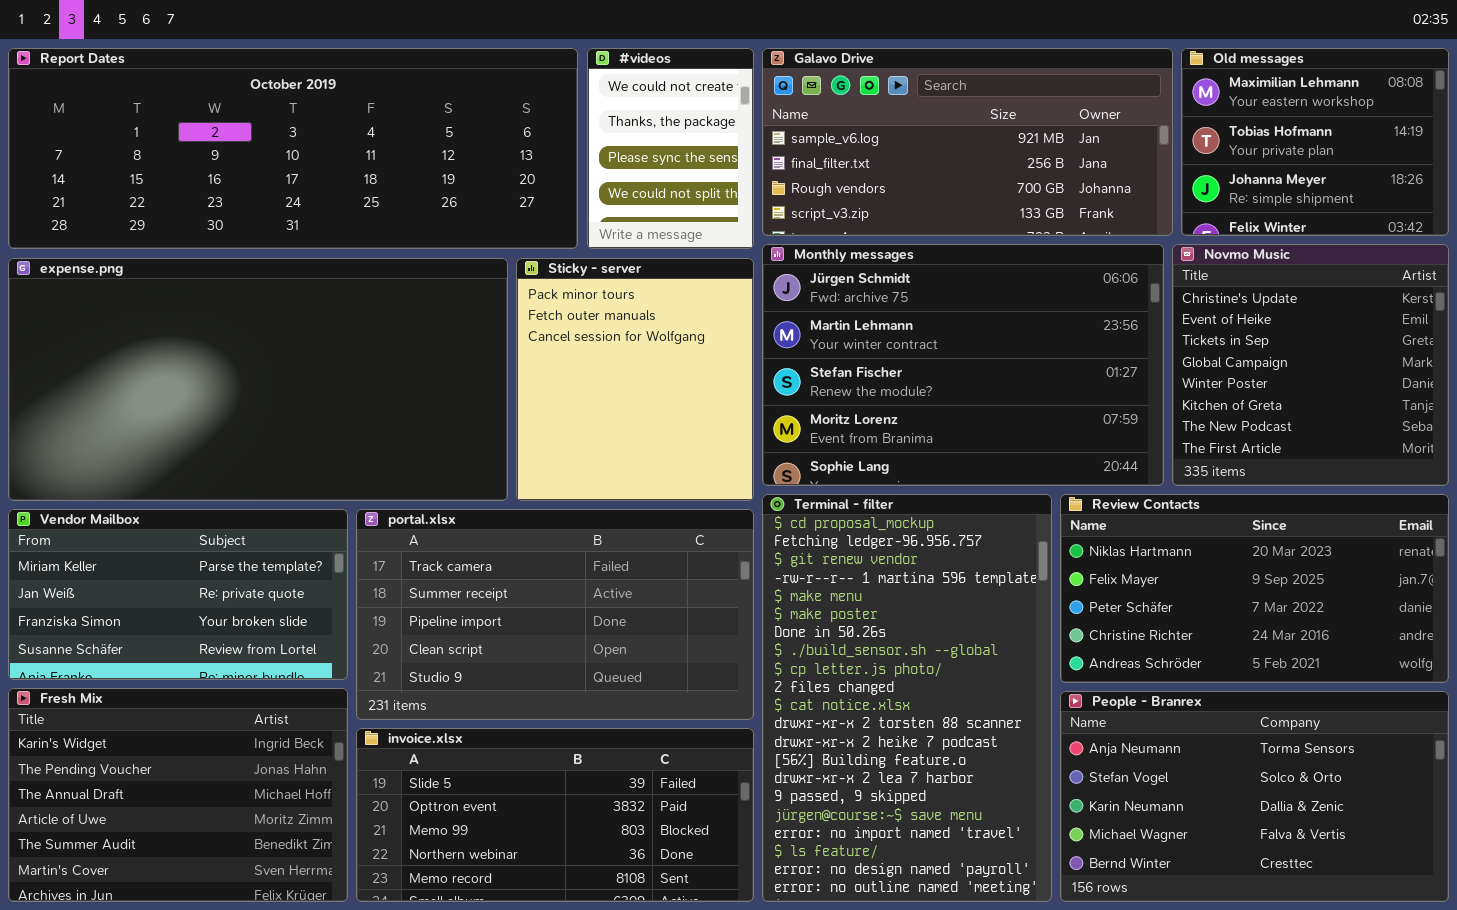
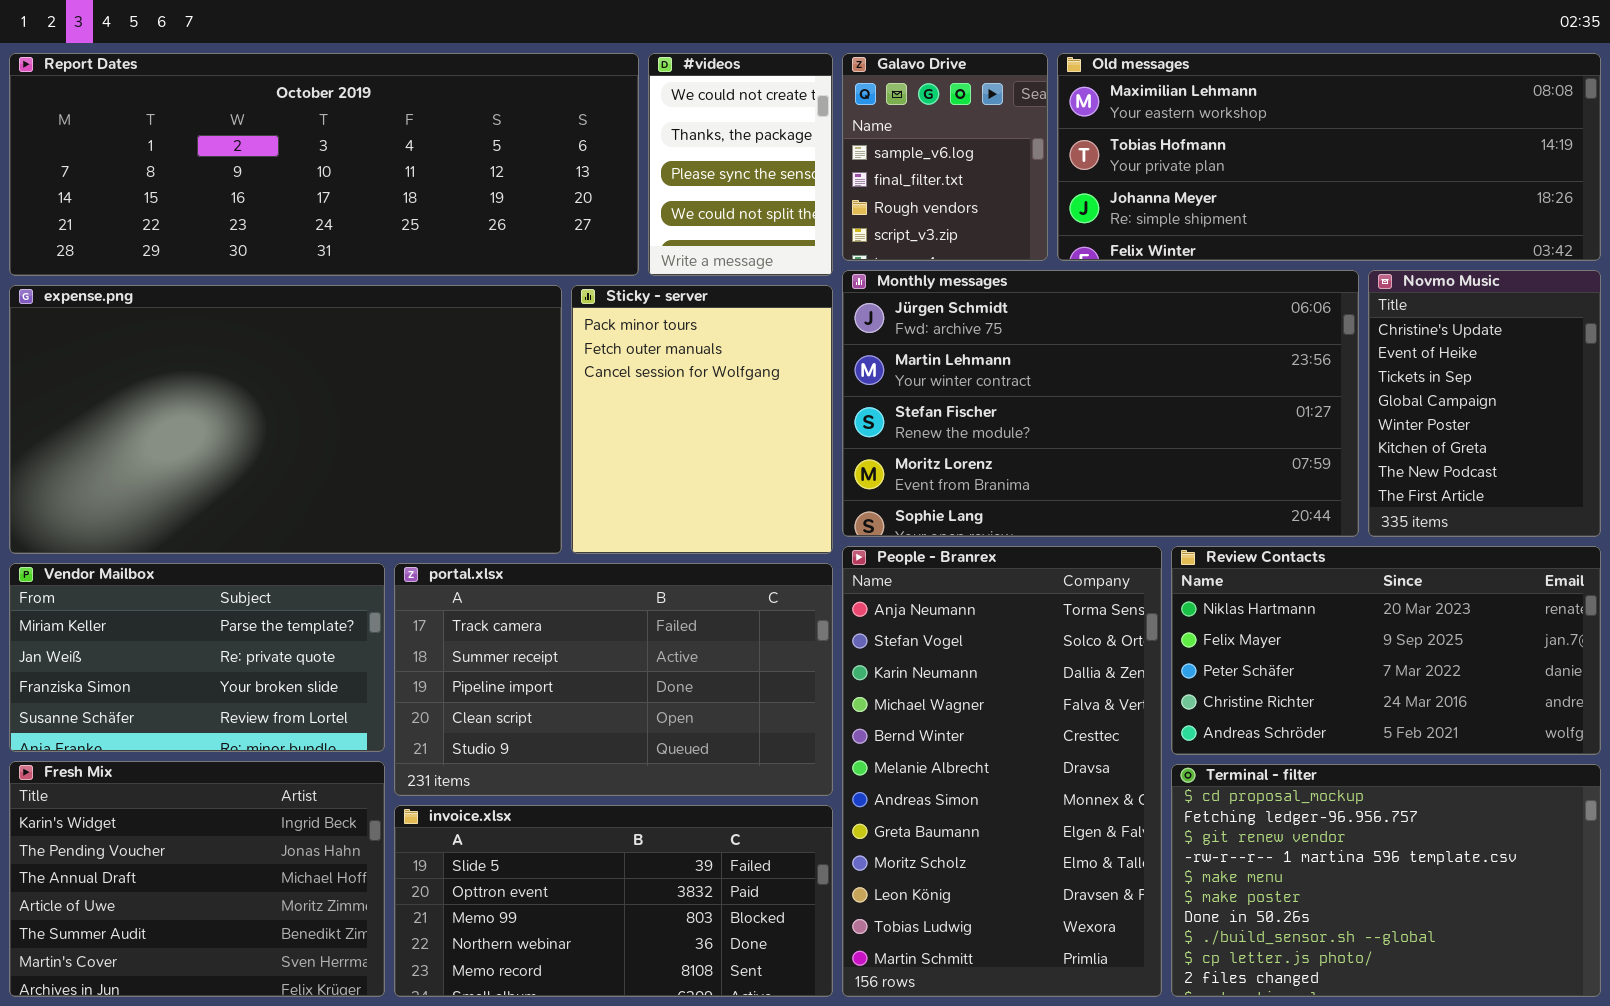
Galavo Drive: [762,48,1173,236] -> [842,53,1048,261], resized
Old messages: [1181,48,1449,236] -> [1057,53,1601,261], resized
Monthly messages: [762,244,1164,486] -> [842,270,1359,537], resized
Novmo Music: [1172,244,1449,486] -> [1368,270,1601,537], resized
Terminal - filter: [762,494,1052,902] -> [1171,764,1601,997], moved, resized
People - Branrex: [1060,691,1449,902] -> [842,546,1162,997], moved, resized

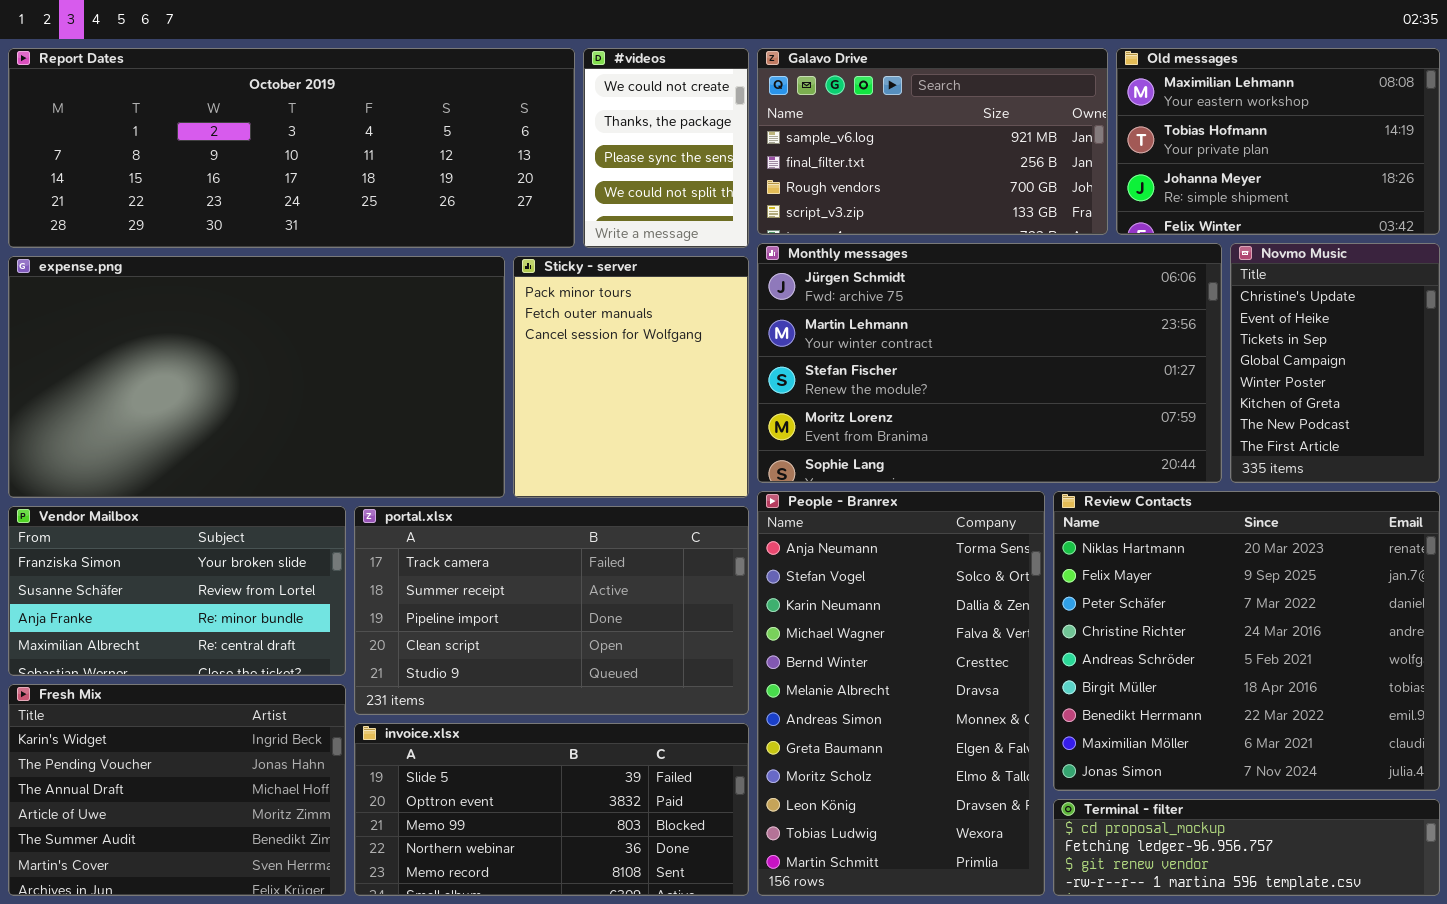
Galavo Drive: [842,53,1048,261] -> [757,48,1108,235], resized
Old messages: [1057,53,1601,261] -> [1116,48,1440,235], resized
Review Contacts: [1171,546,1601,755] -> [1053,491,1440,791], resized
Vendor Mailbox: [9,563,385,752] -> [8,506,346,676], scrolled down 2 rows
Terminal - filter: [1171,764,1601,997] -> [1053,799,1440,896], resized

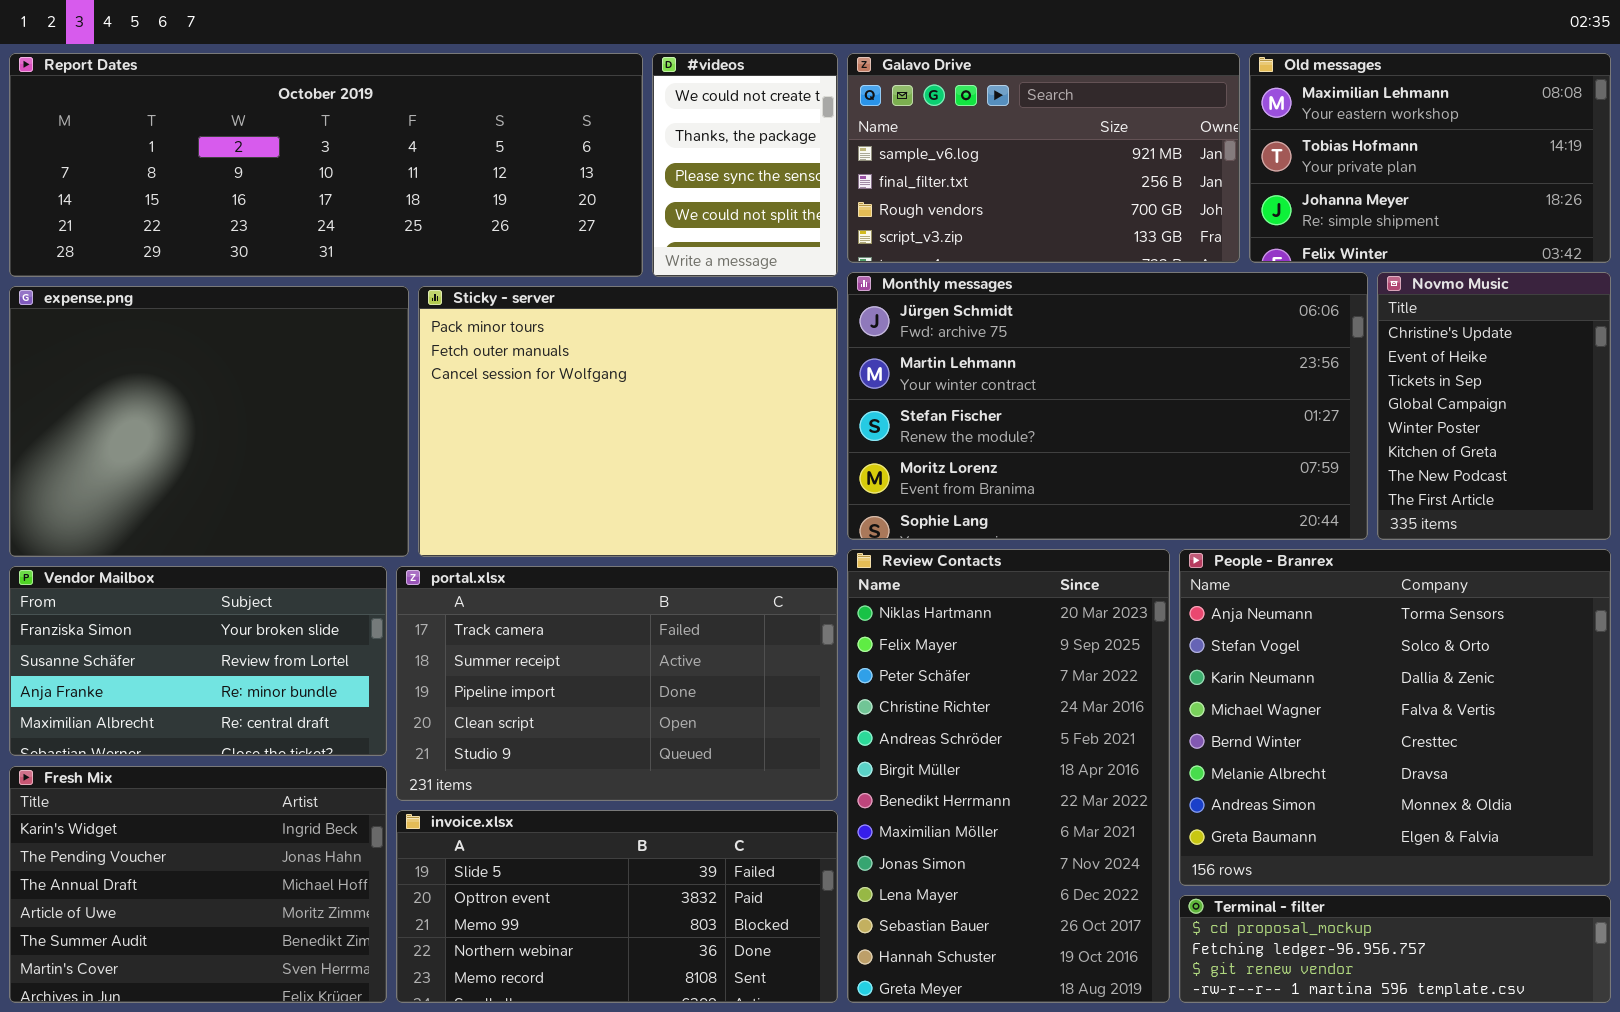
expense.png: [8,256,505,498] -> [9,286,409,557], resized
Sticky - server: [513,256,749,498] -> [418,286,838,557], resized
People - Branrex: [757,491,1045,896] -> [1179,549,1611,886], moved, resized
Review Contacts: [1053,491,1440,791] -> [847,549,1170,1003], moved, resized

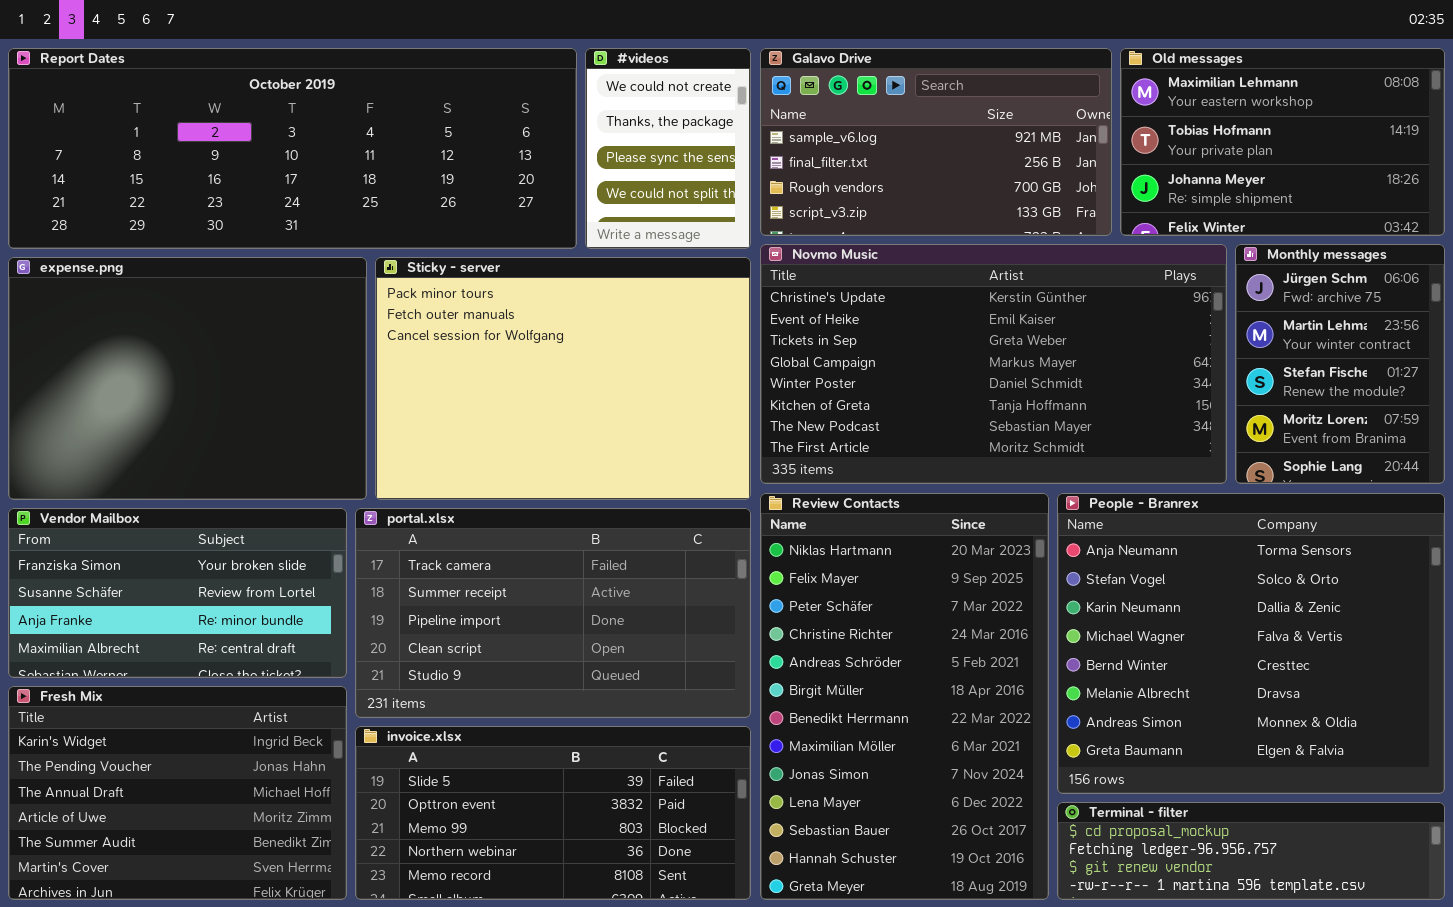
Monthly messages: [847,272,1368,540] -> [1235,244,1445,484], moved, resized
Novmo Music: [1377,272,1611,540] -> [760,244,1227,484], moved, resized

